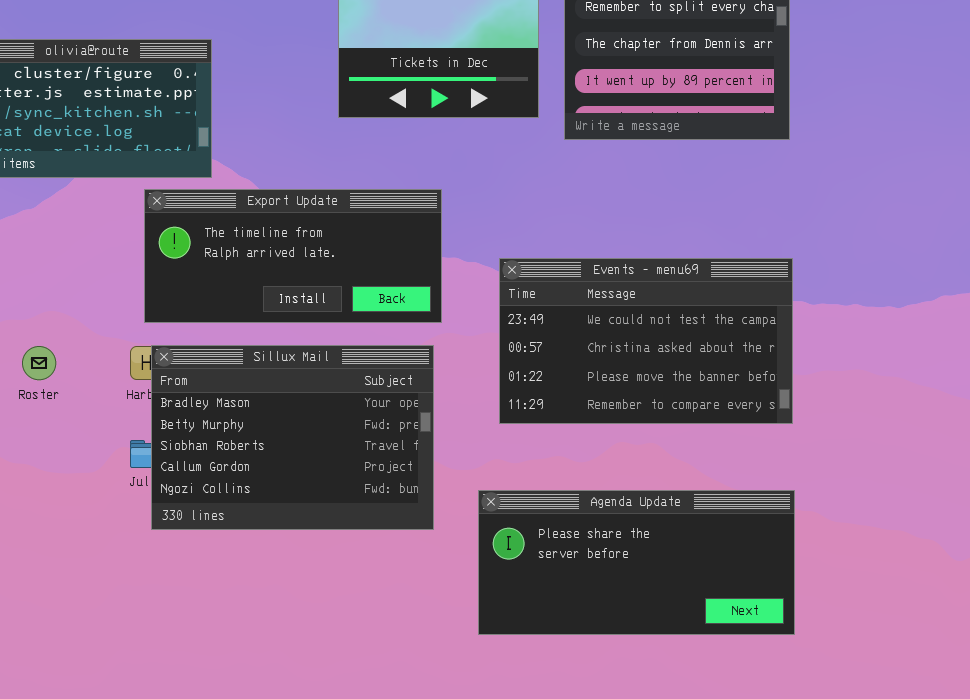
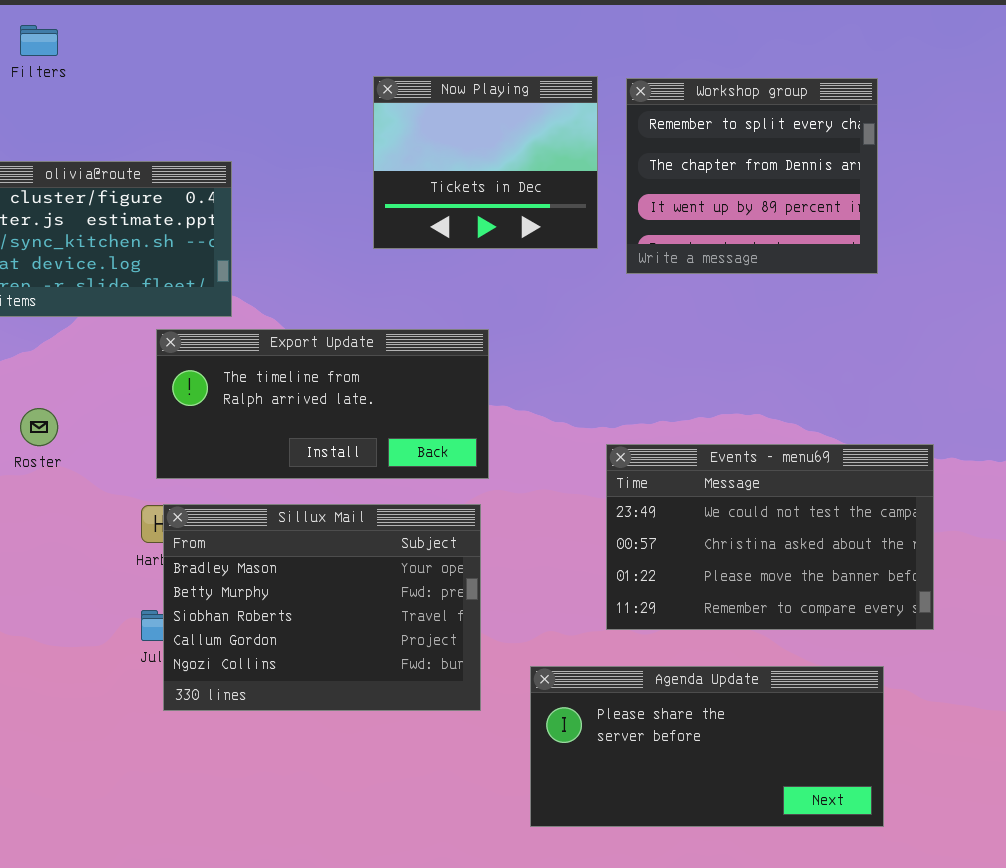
Events - menu69: [499,258,793,424] -> [606,444,934,630], moved
Roster: [22,346,56,380] -> [20,408,58,446], moved

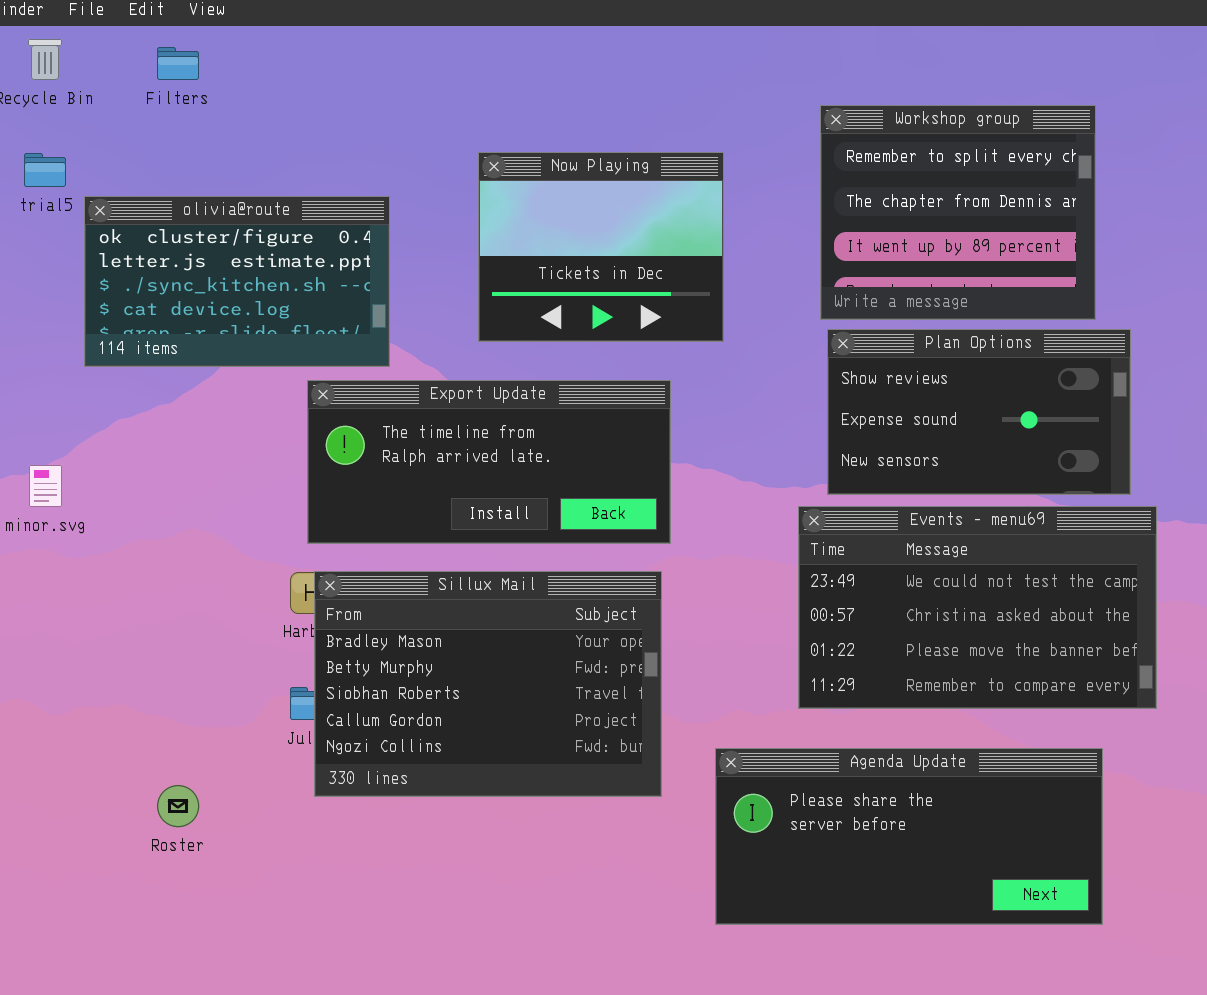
Now Playing: [373,76,598,249] -> [478,152,724,342], moved
Plan Options: none -> [827,329,1131,495], opened
Roster: [20,408,58,446] -> [157,785,199,827], moved

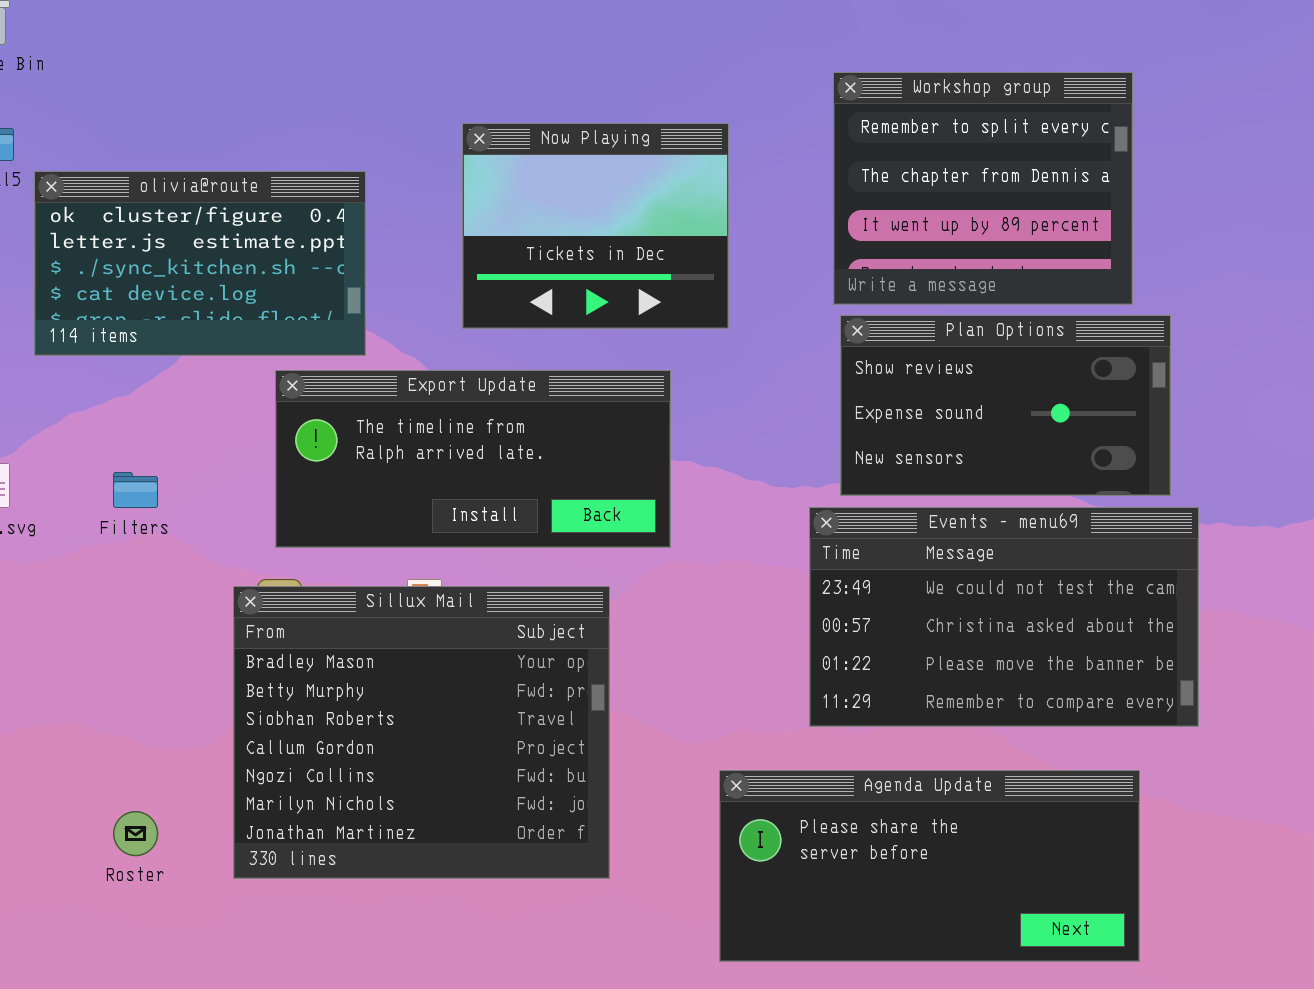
Filters: [157,47,199,80] -> [113,472,158,508], moved
Sillux Mail: [314,571,662,797] -> [233,586,610,879], moved, resized

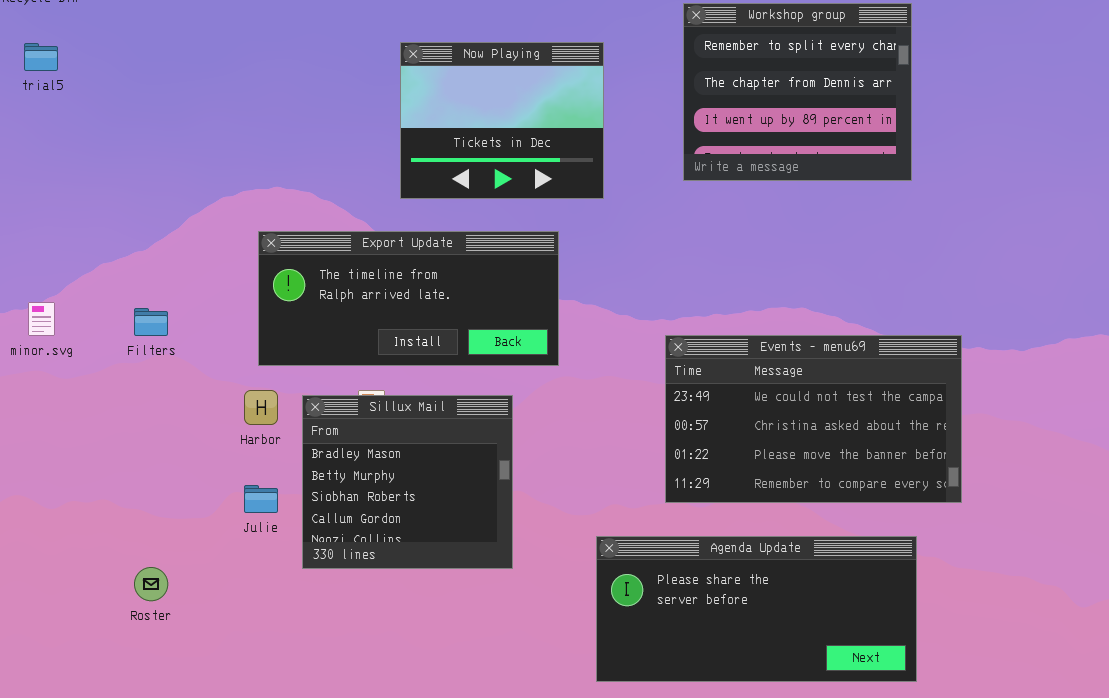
olivia@route: [34,171,366,356] -> none, closed
Plan Options: [840,315,1171,496] -> none, closed
Sillux Mail: [233,586,610,879] -> [302,395,513,569], resized

